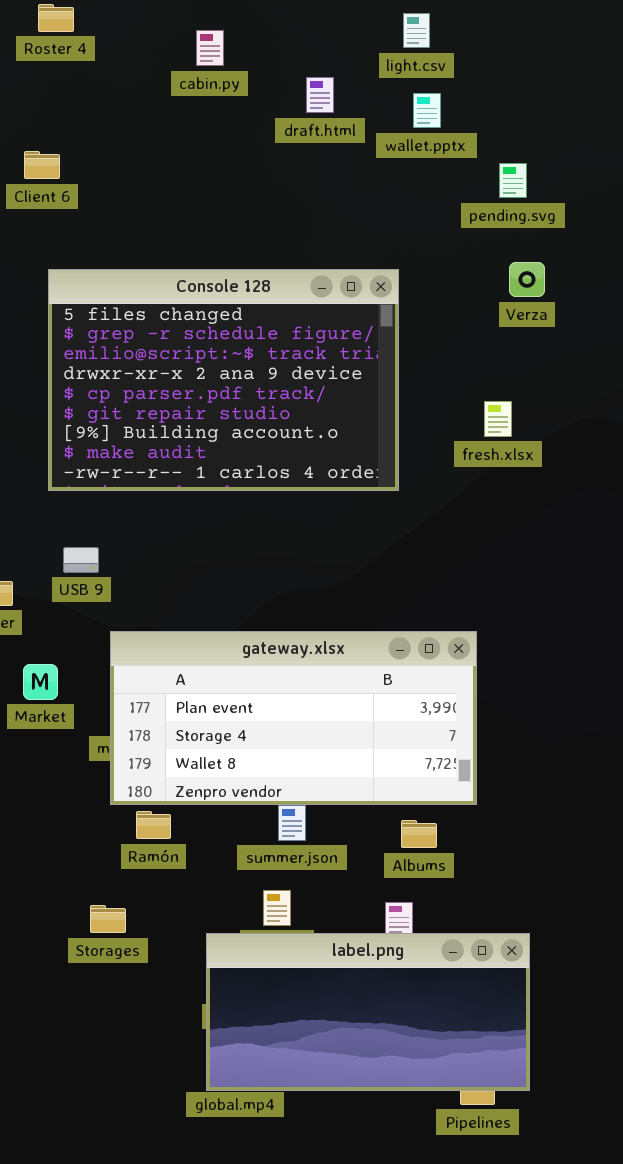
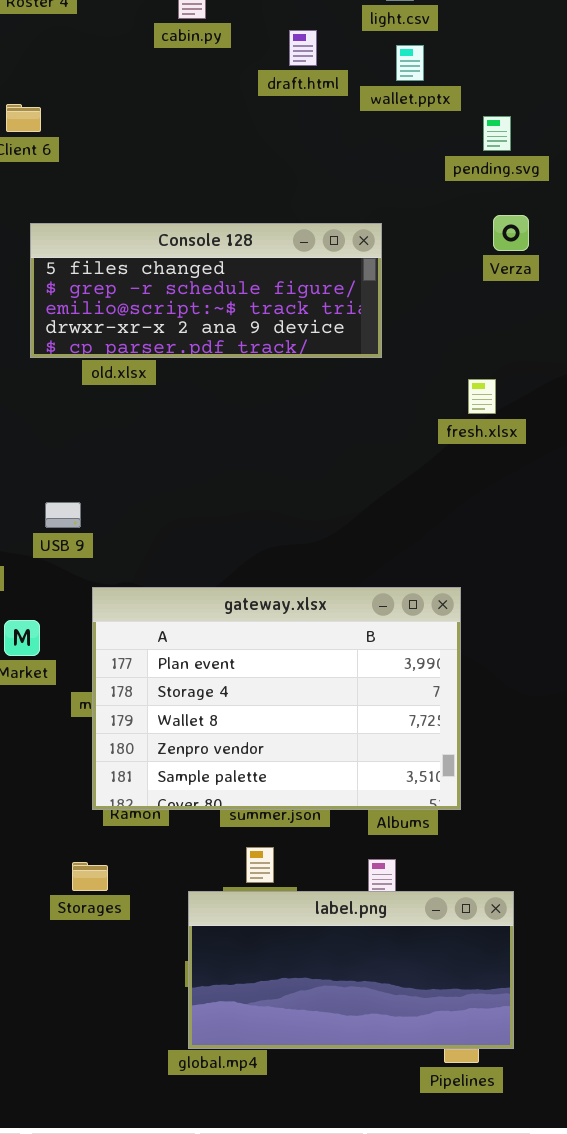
Console 128: [48,269,399,491] -> [30,223,382,358], resized
fresh.xlsx: [484,401,512,437] -> [468,379,496,414], moved
gateway.xlsx: [110,631,477,805] -> [92,587,461,810], resized

